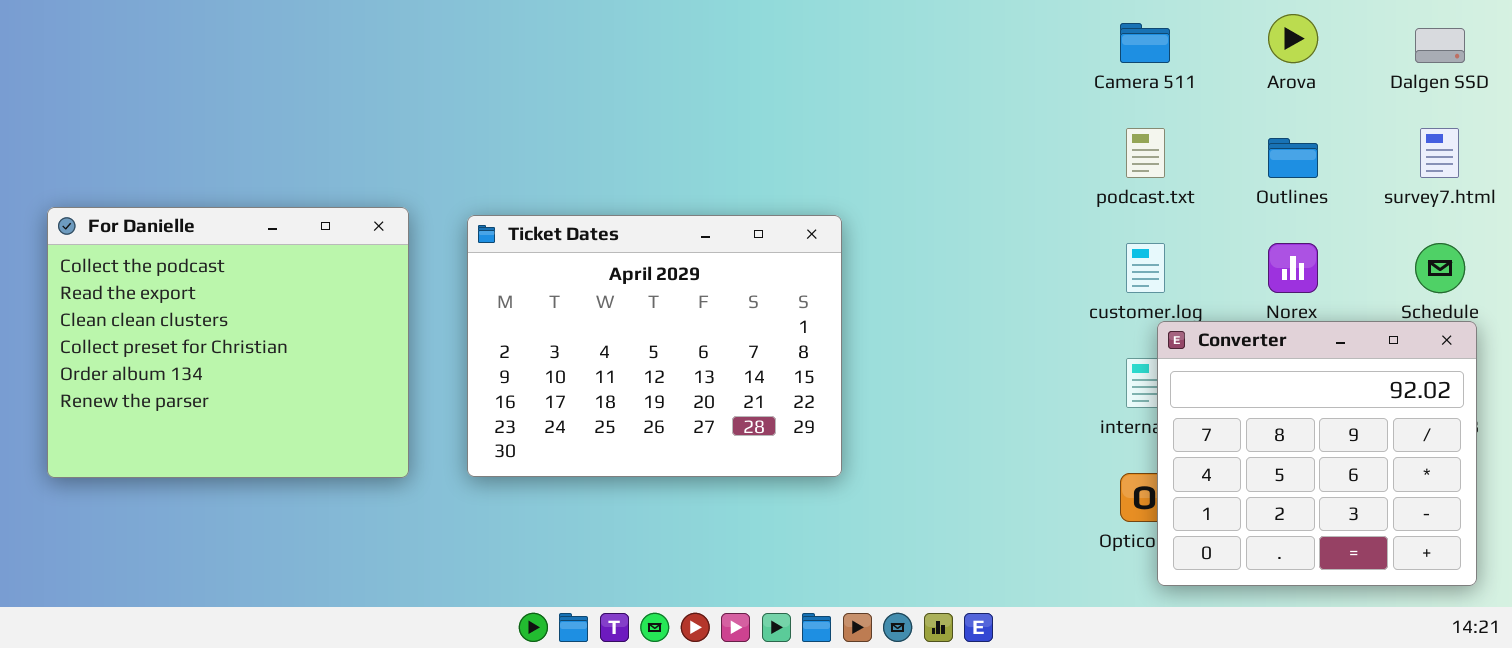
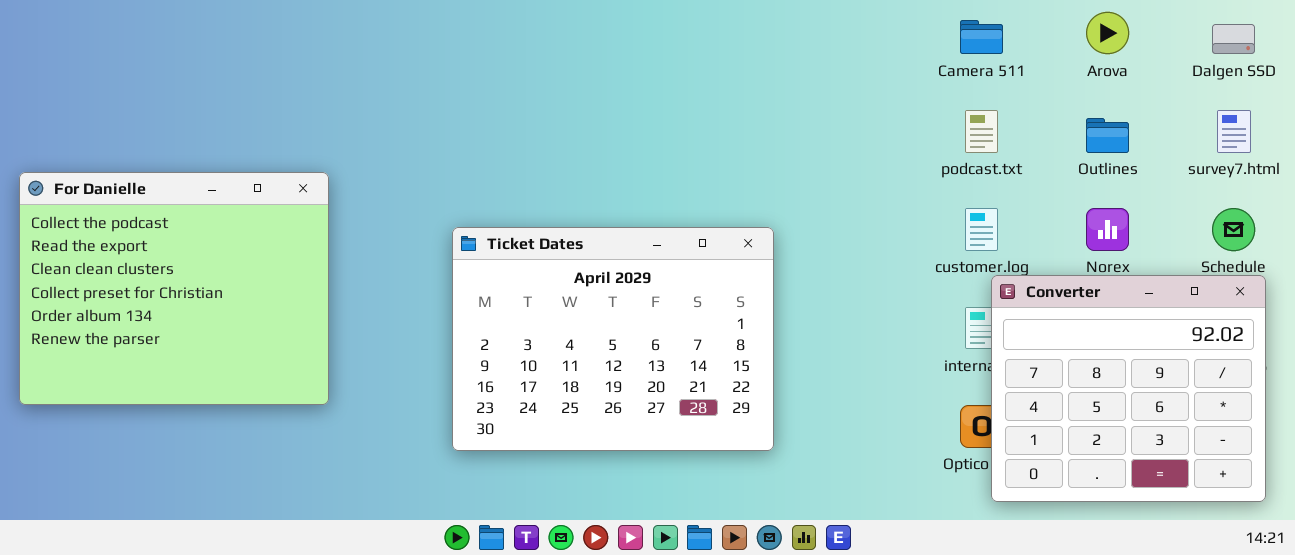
For Danielle: [47,207,409,478] -> [19,172,329,405], moved
Ticket Dates: [467,215,842,477] -> [452,227,774,451], moved

